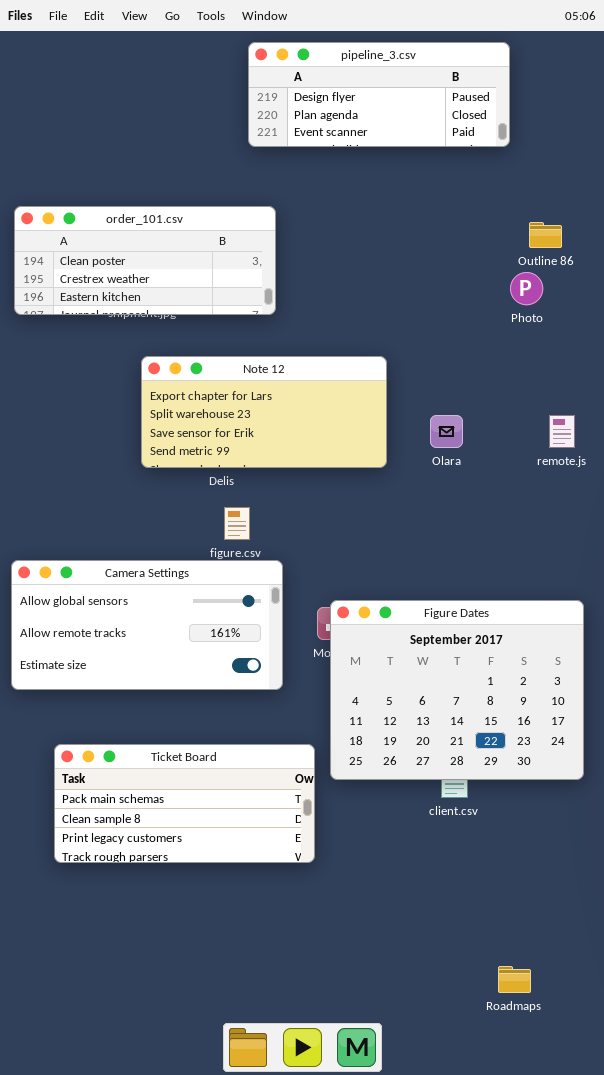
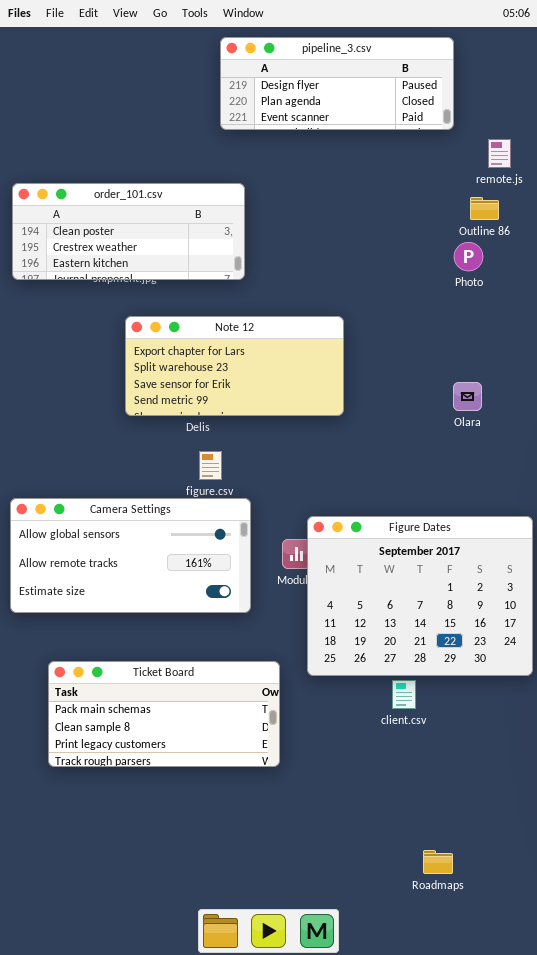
Olara: [430,415,463,448] -> [453,382,482,411], moved
remote.js: [549,415,575,448] -> [488,139,511,168], moved
Figure Dates: [330,600,584,780] -> [307,516,533,676], moved
Roadmaps: [498,966,531,993] -> [423,850,453,874], moved

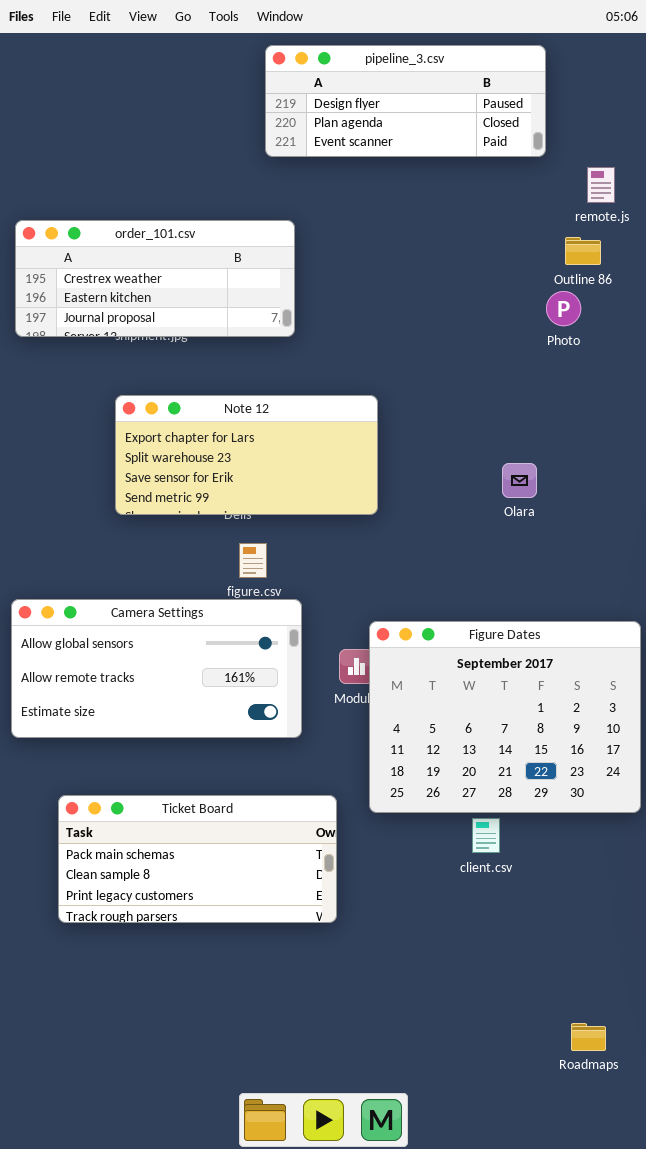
order_101.csv: [12,183,245,280] -> [15,220,295,337], scrolled down 1 row
Note 12: [125,316,344,416] -> [115,395,378,515], moved
Olara: [453,382,482,411] -> [502,463,537,498], moved
Roadmaps: [423,850,453,874] -> [571,1023,606,1051], moved

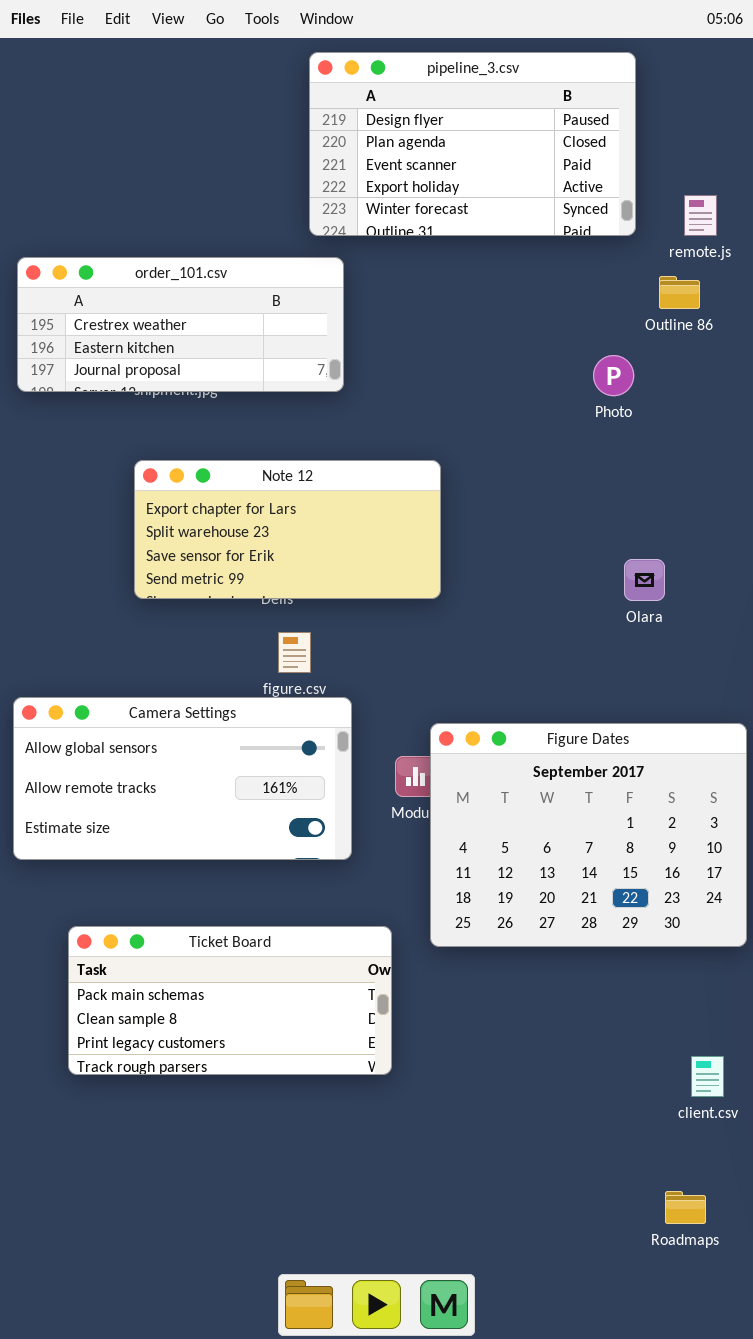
pipeline_3.csv: [265,45,546,157] -> [309,52,636,236], resized
Photo: [546,291,581,326] -> [593,355,634,396], moved
Olara: [502,463,537,498] -> [624,559,665,601], moved
client.csv: [472,818,500,853] -> [691,1056,724,1097], moved

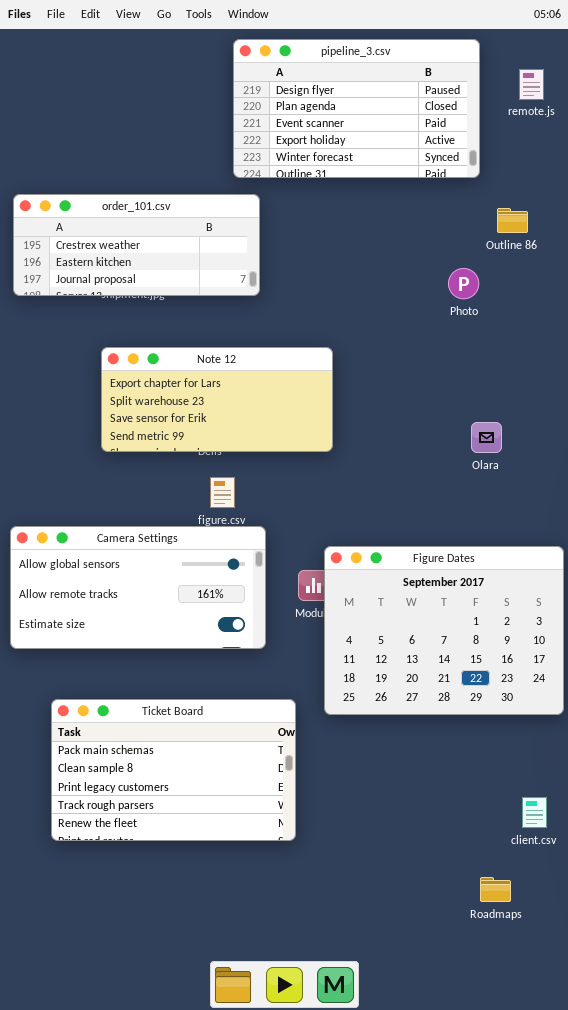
remote.js: [684,195,717,236] -> [519,69,544,100], moved
Ticket Board: [68,926,392,1075] -> [51,699,296,841], resized
Roadmaps: [665,1191,706,1224] -> [480,877,511,902], moved

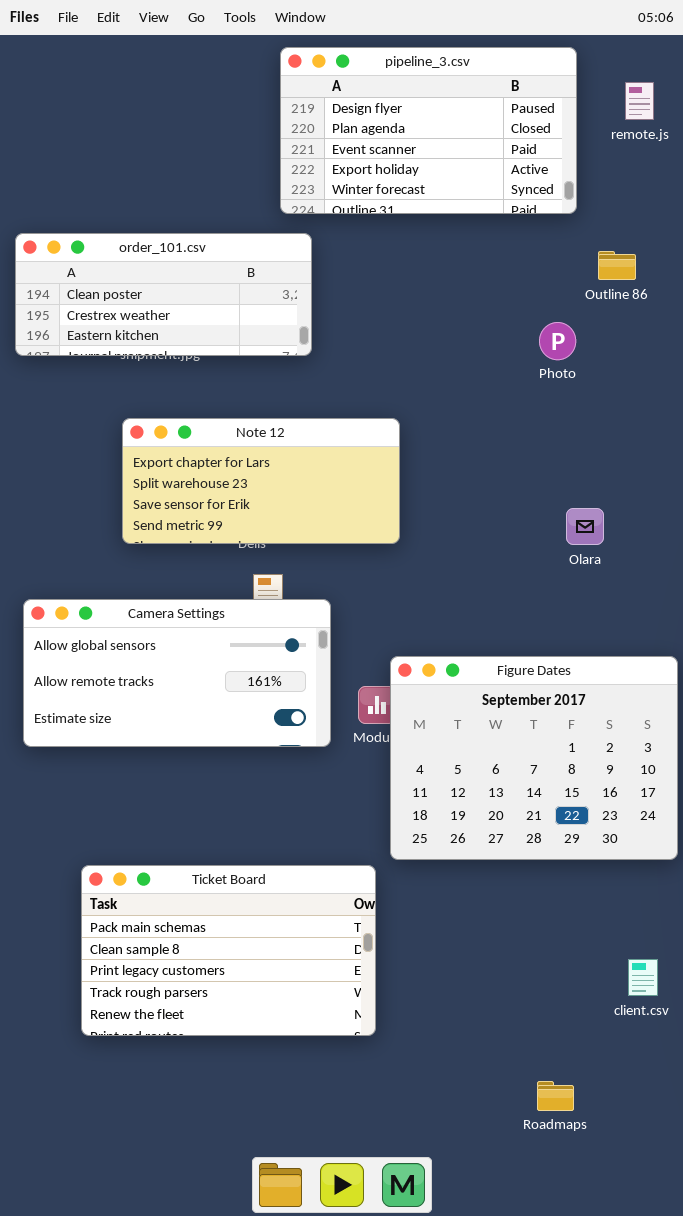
order_101.csv: [13,194,260,296] -> [15,233,312,356], scrolled up 1 row
Camera Settings: [10,526,266,649] -> [23,599,331,747], moved
Ticket Board: [51,699,296,841] -> [81,865,376,1036], moved
Roadmaps: [480,877,511,902] -> [537,1081,574,1111], moved

